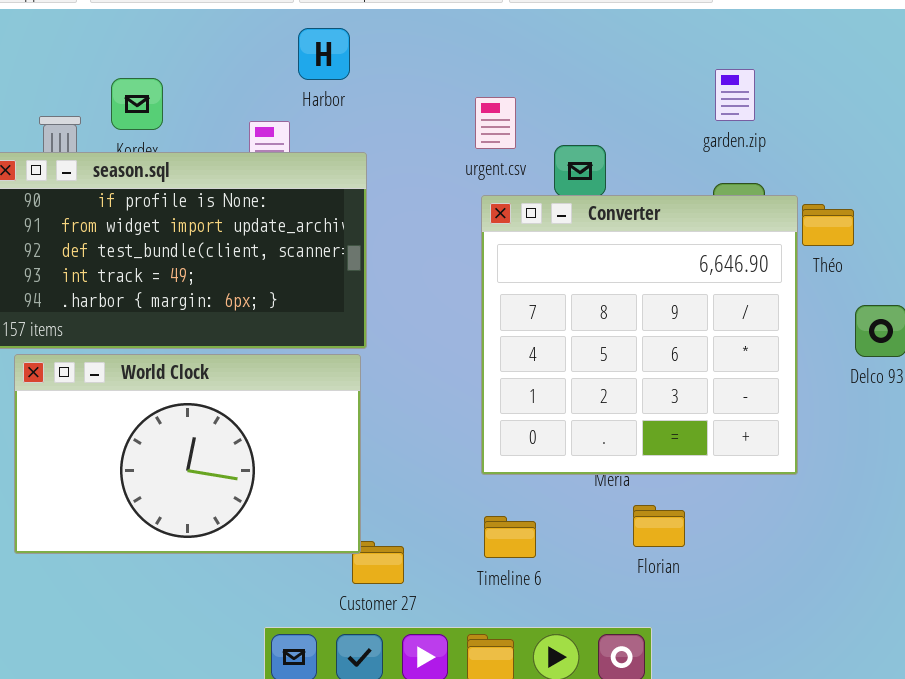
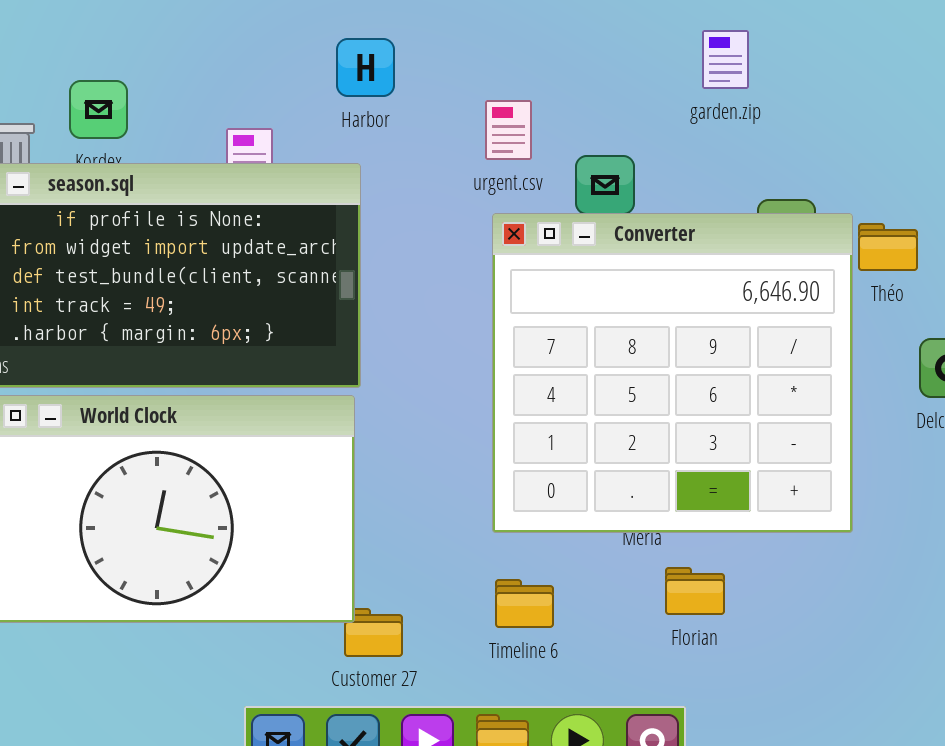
Harbor: [298,28,350,80] -> [336,38,395,97], moved
garden.zip: [715,69,755,121] -> [702,30,749,89], moved

